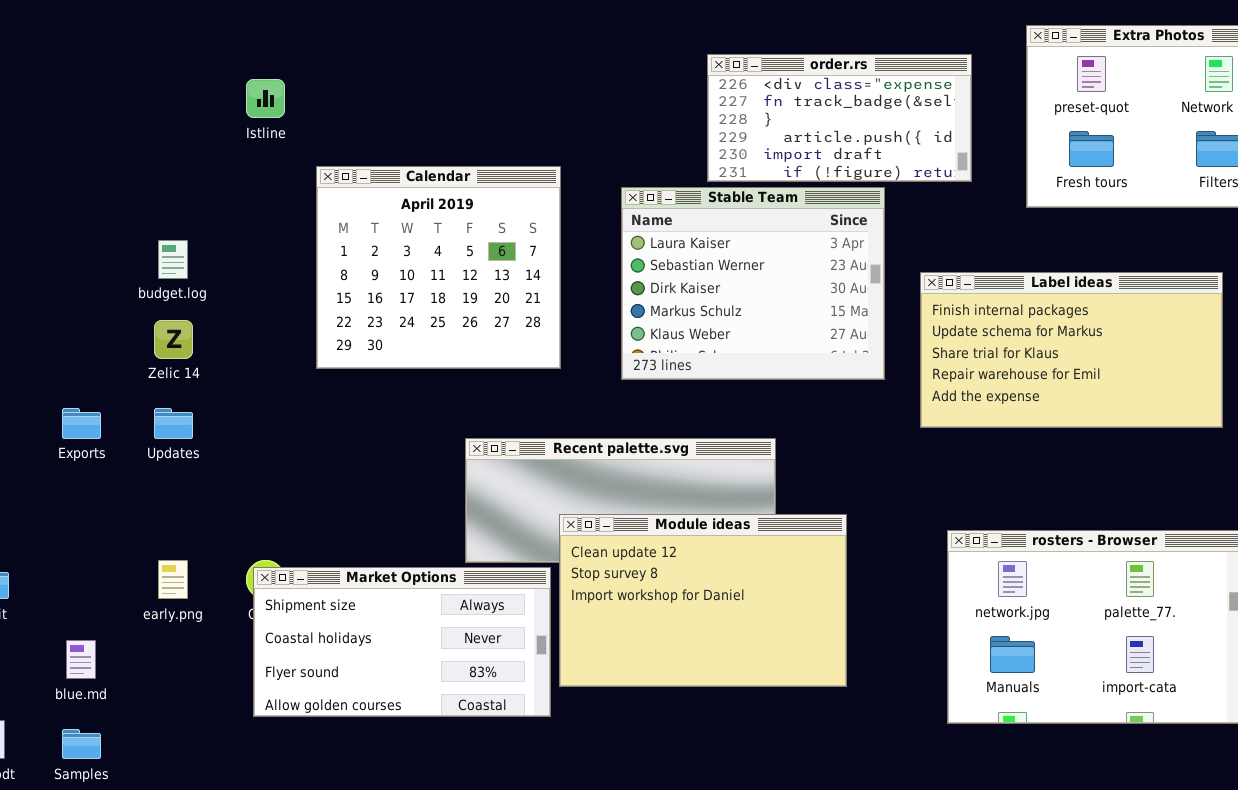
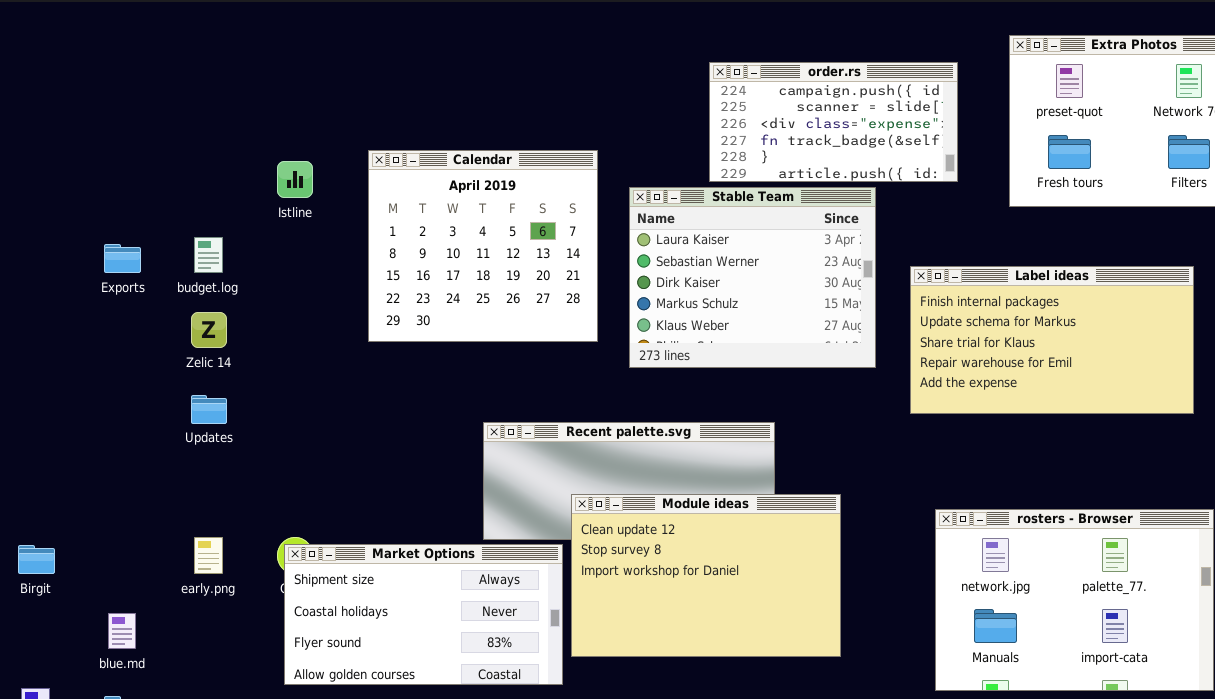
order.rs: [707,54,972,182] -> [709,62,958,182], scrolled up 2 rows
Istline: [246,79,285,118] -> [277,161,313,198], moved
Calendar: [316,166,561,369] -> [368,150,598,342], moved
Exports: [62,408,101,439] -> [104,244,141,273], moved

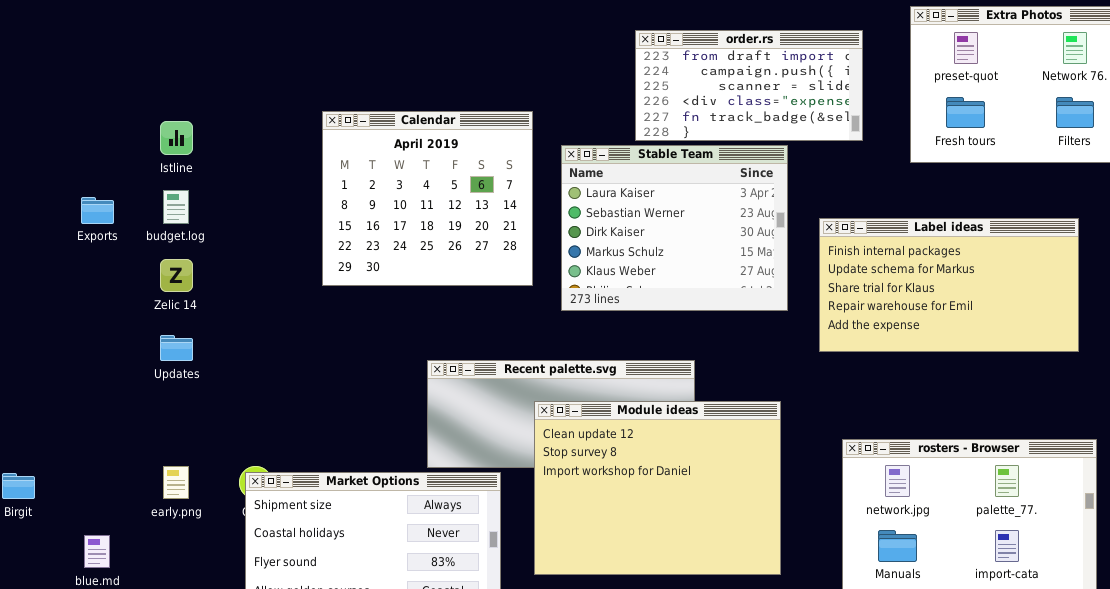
order.rs: [709,62,958,182] -> [635,30,863,141], scrolled up 1 row
Istline: [277,161,313,198] -> [160,121,193,155], moved
Module ideas: [571,494,841,657] -> [534,401,781,575], moved, resized

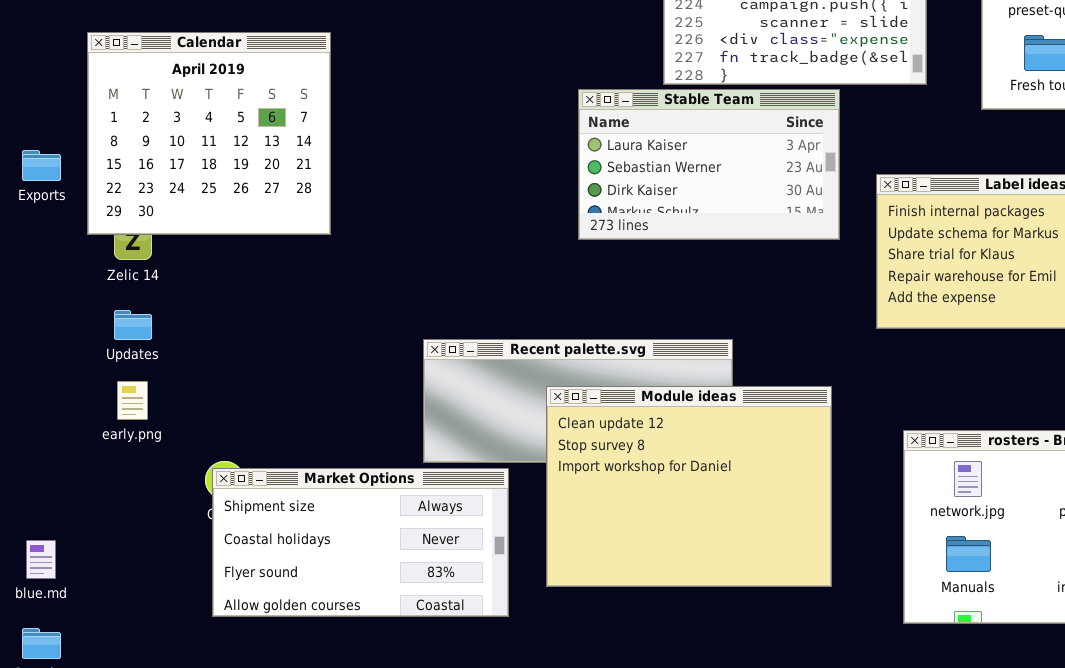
Calendar: [322,111,533,286] -> [87,32,331,235], moved
Stable Team: [561,145,788,311] -> [578,89,840,240], resized
early.png: [163,466,189,499] -> [117,381,148,420], moved

